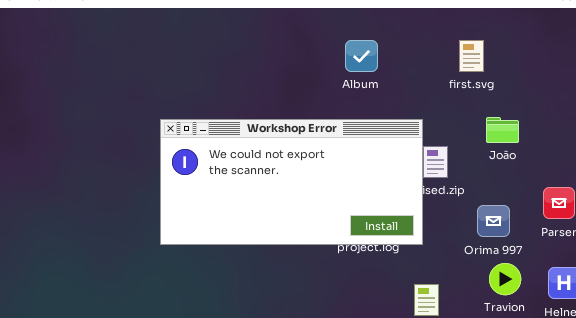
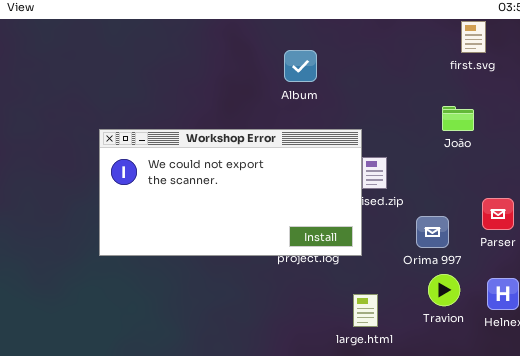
first.svg: [459,40,484,72] -> [461,21,486,53], moved
João: [486,117,519,143] -> [442,106,474,131], moved

